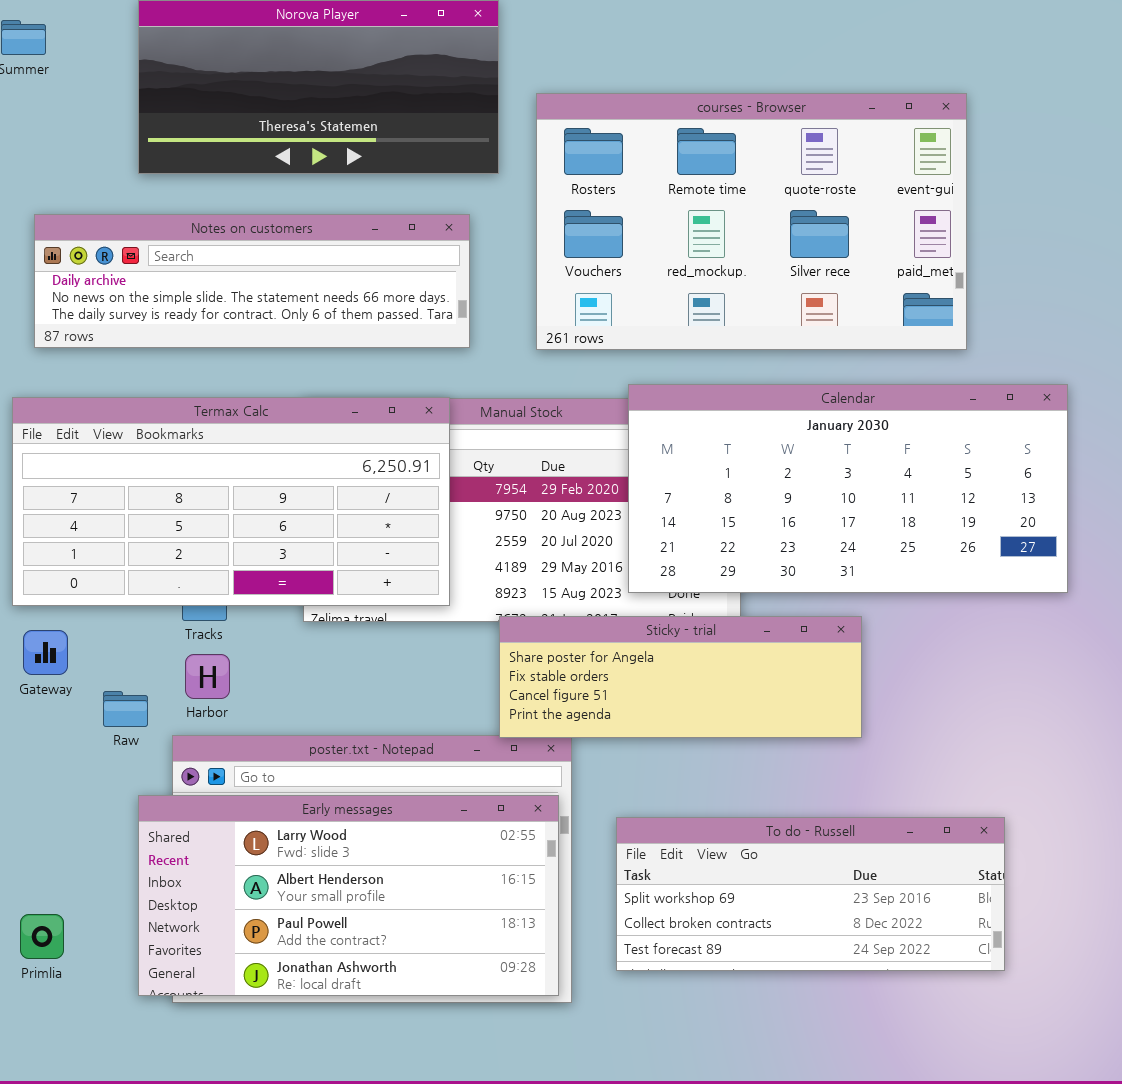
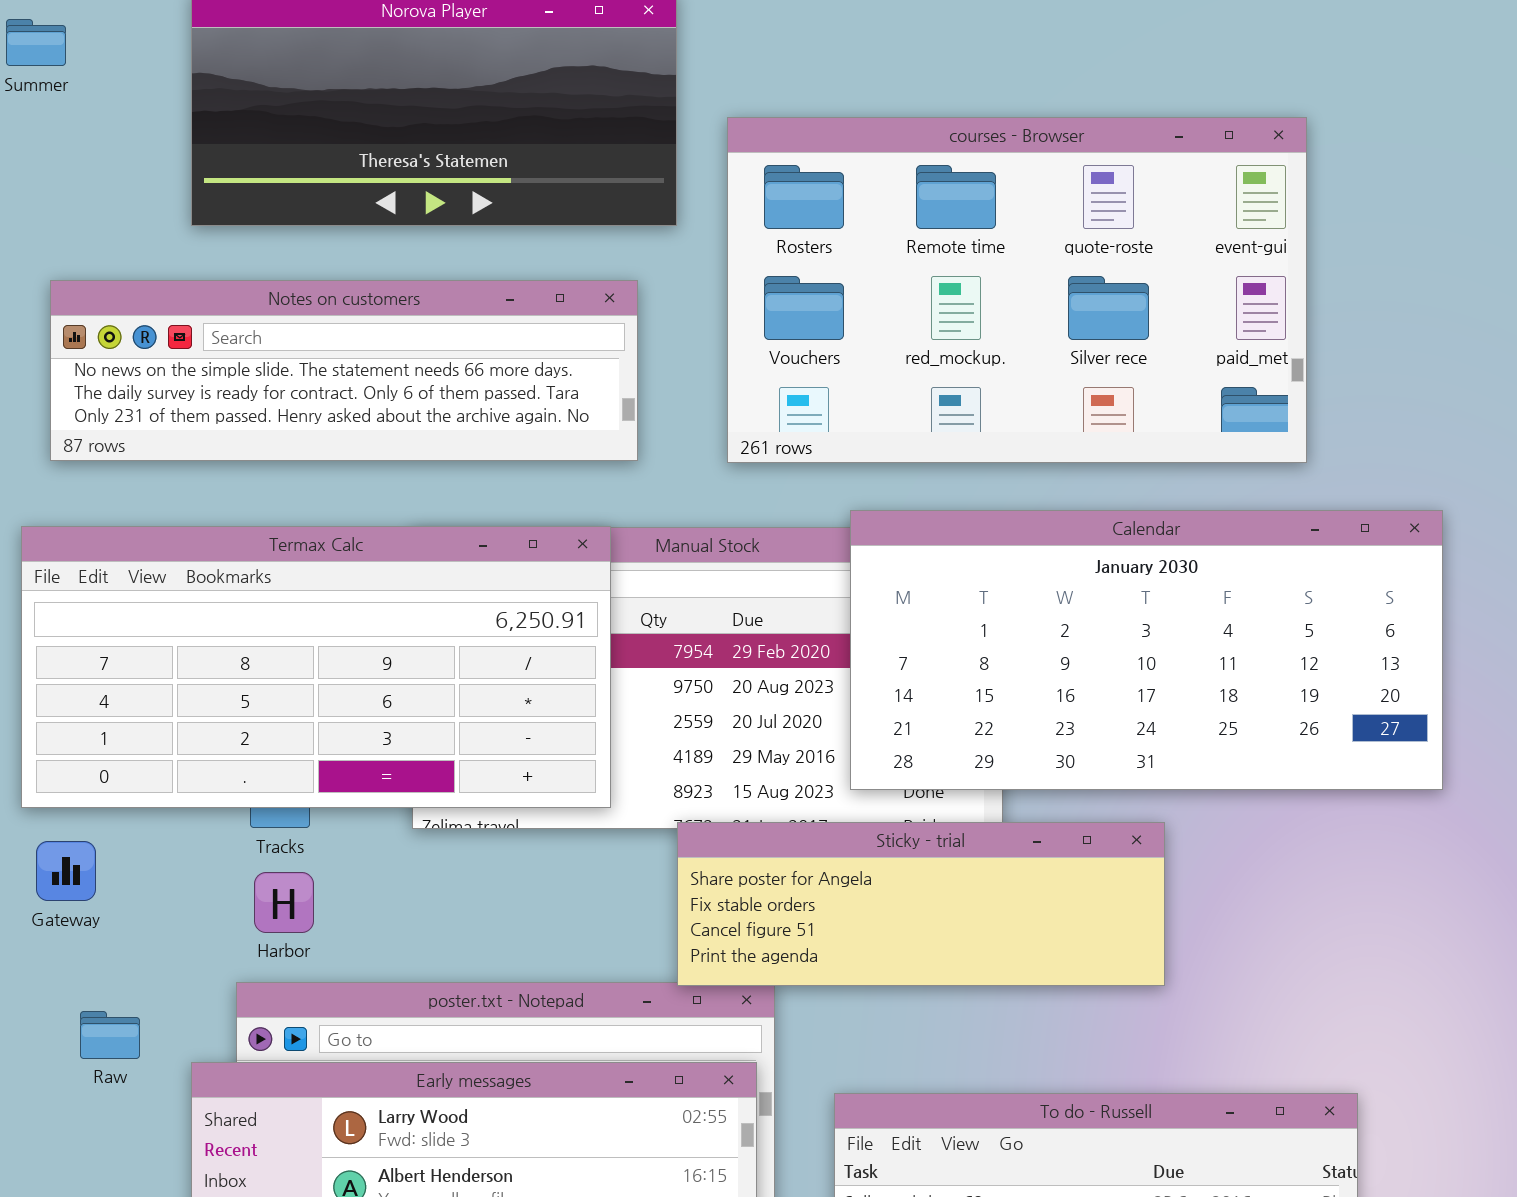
Notes on customers: [34,214,470,348] -> [50,280,638,461], scrolled down 1 row
Raw: [103,691,148,727] -> [80,1011,140,1059], moved

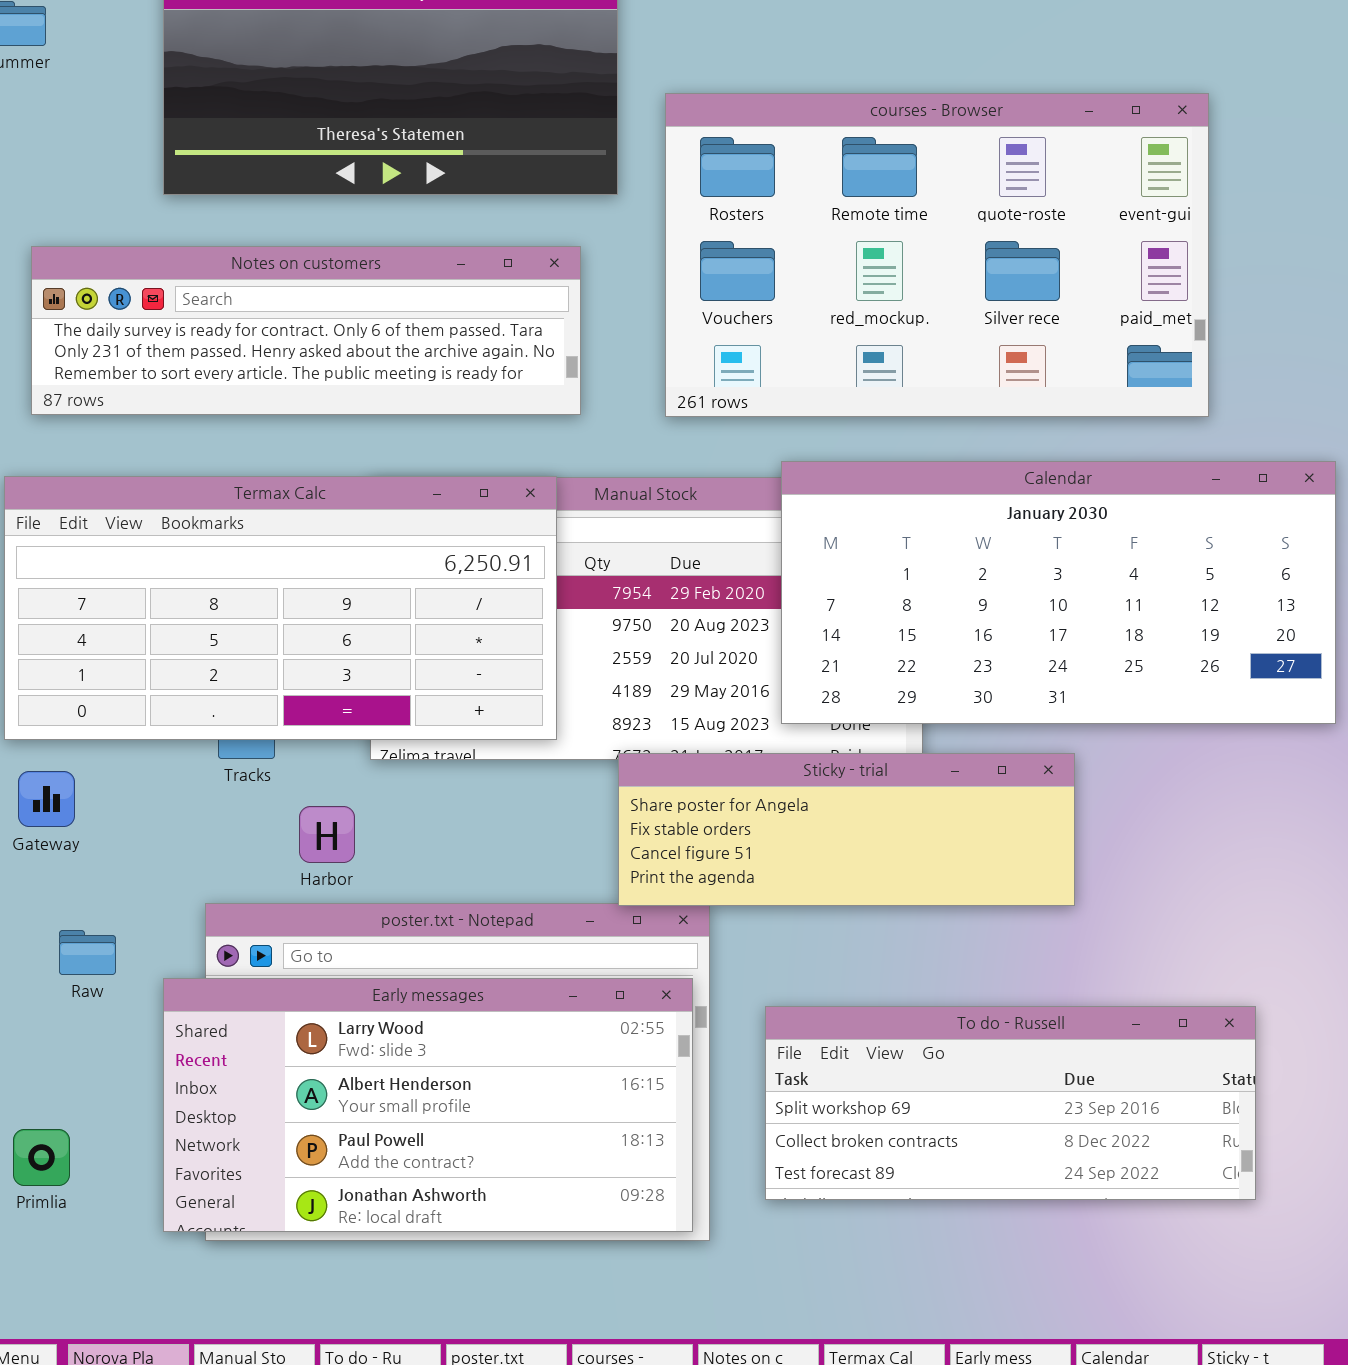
Notes on customers: [50,280,638,461] -> [31,246,581,415], scrolled down 1 row
Harbor: [254,872,314,933] -> [299,806,355,863], moved

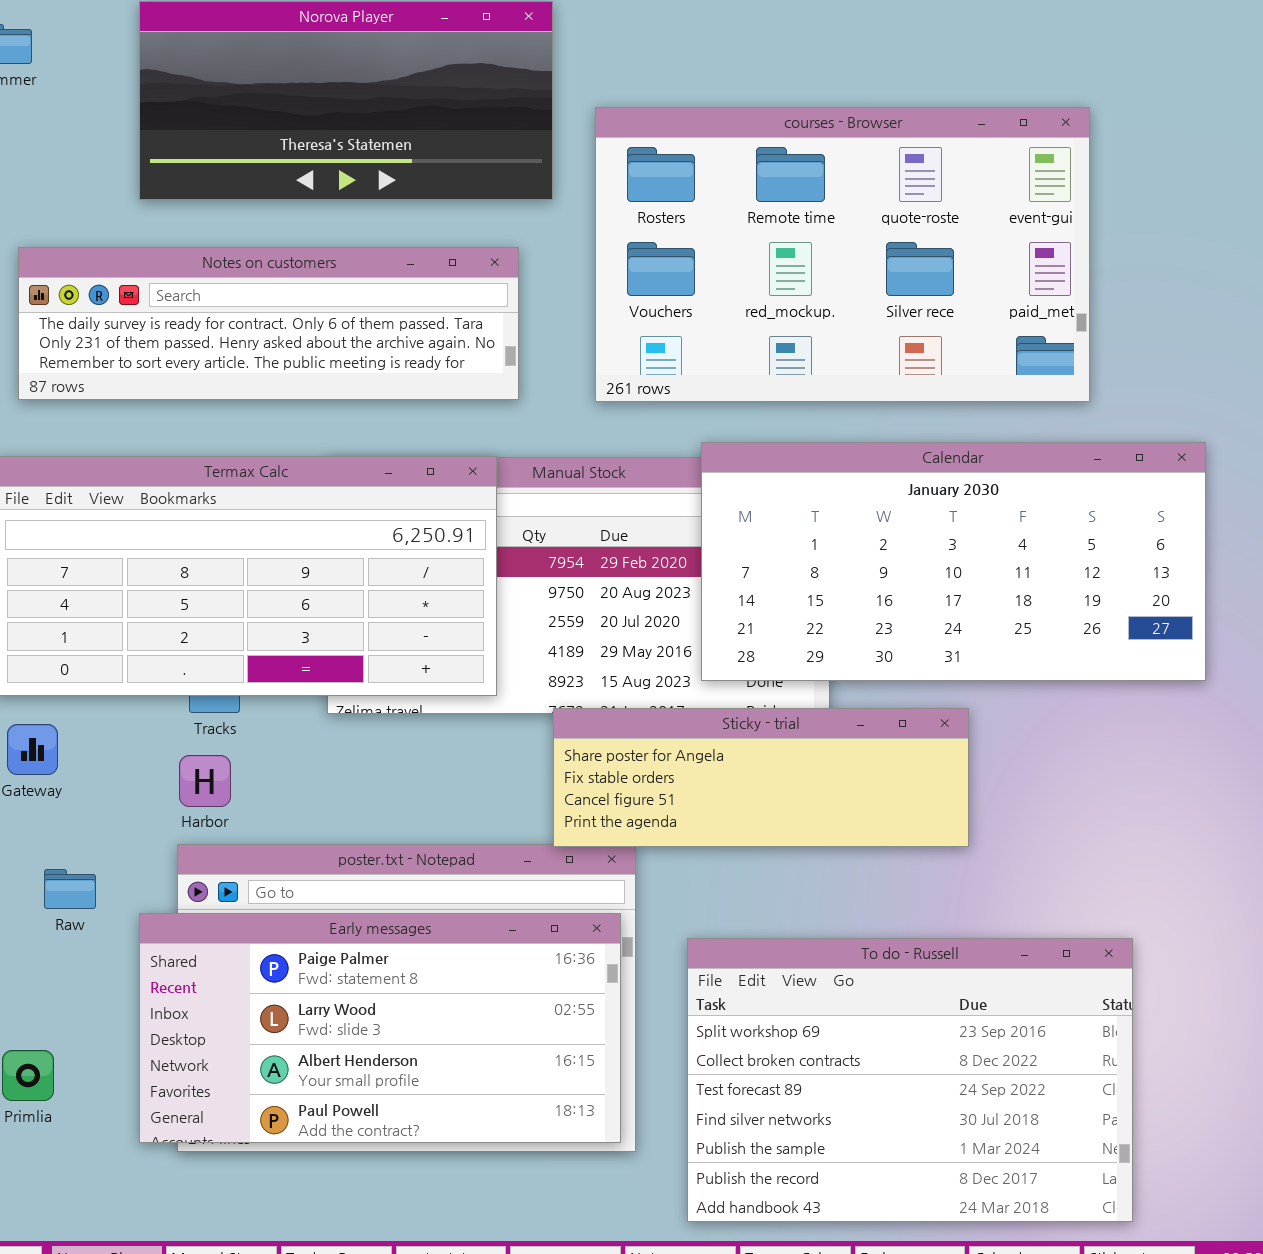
Harbor: [299,806,355,863] -> [179,755,231,807], moved
Early messages: [163,978,693,1232] -> [139,913,621,1143], scrolled up 1 row
To do - Russell: [765,1006,1256,1200] -> [687,938,1133,1222], resized

